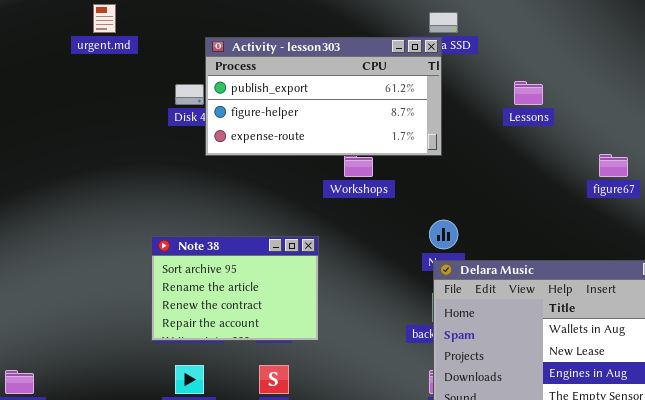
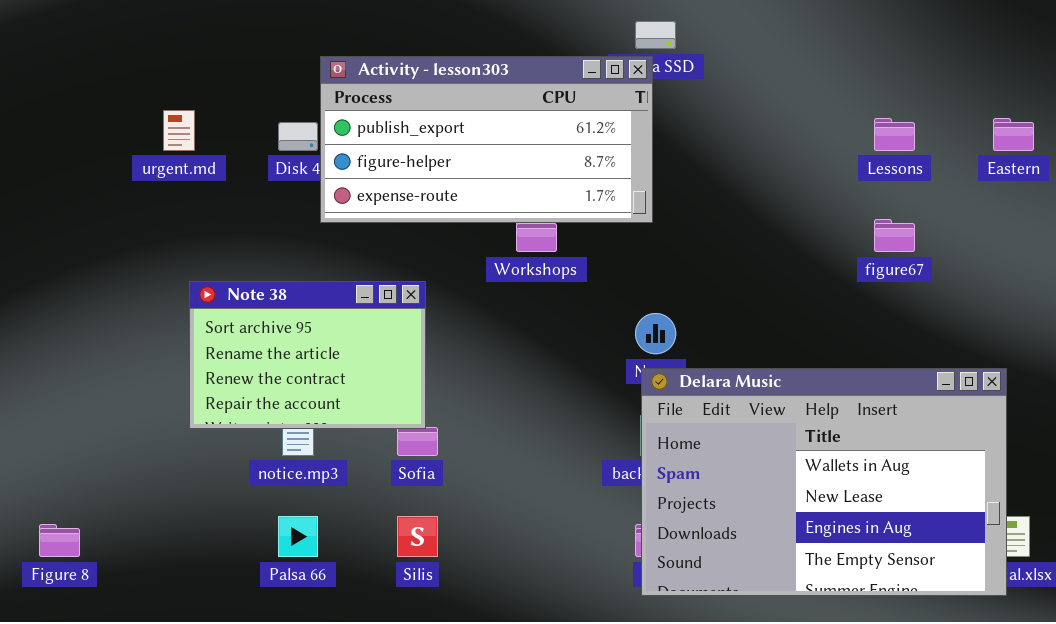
urgent.md: [93,4,116,33] -> [163,110,195,151], moved
Lessons: [514,81,543,105] -> [874,118,915,151], moved
Note 38: [151,236,319,341] -> [189,281,426,429], moved

